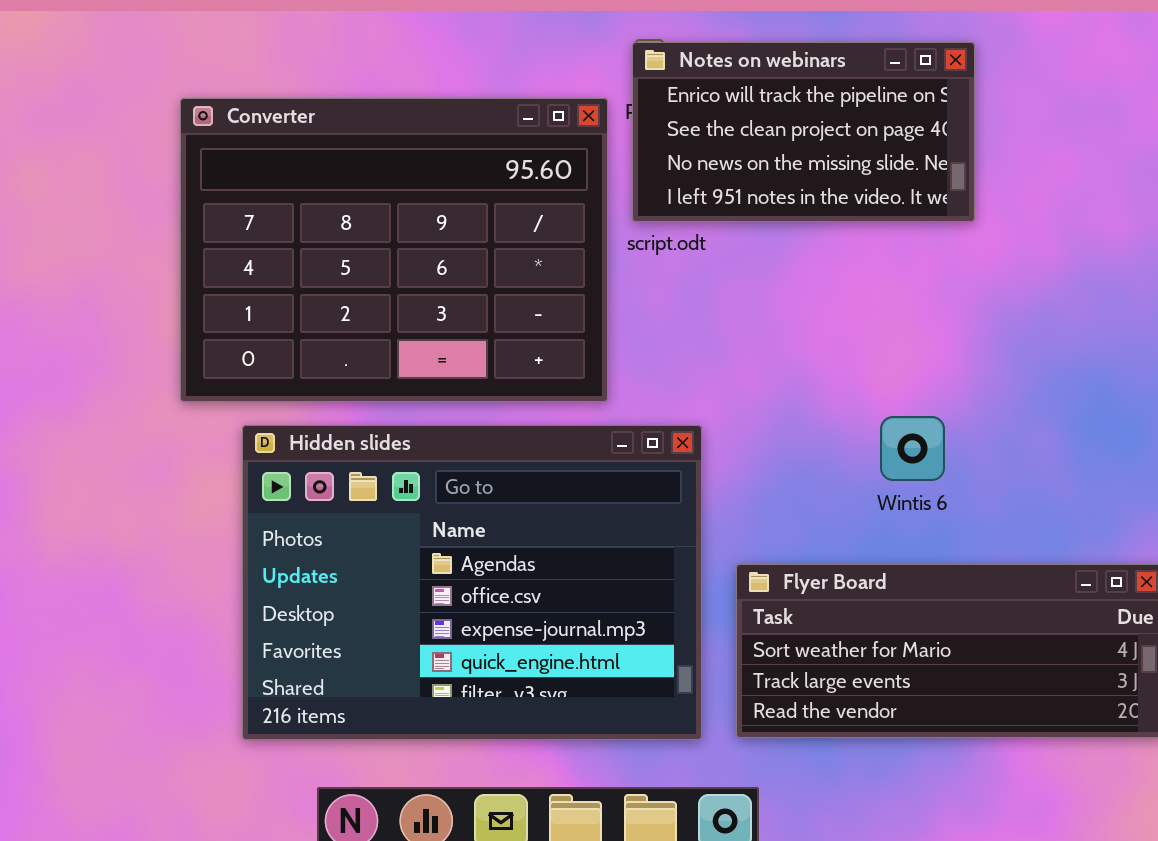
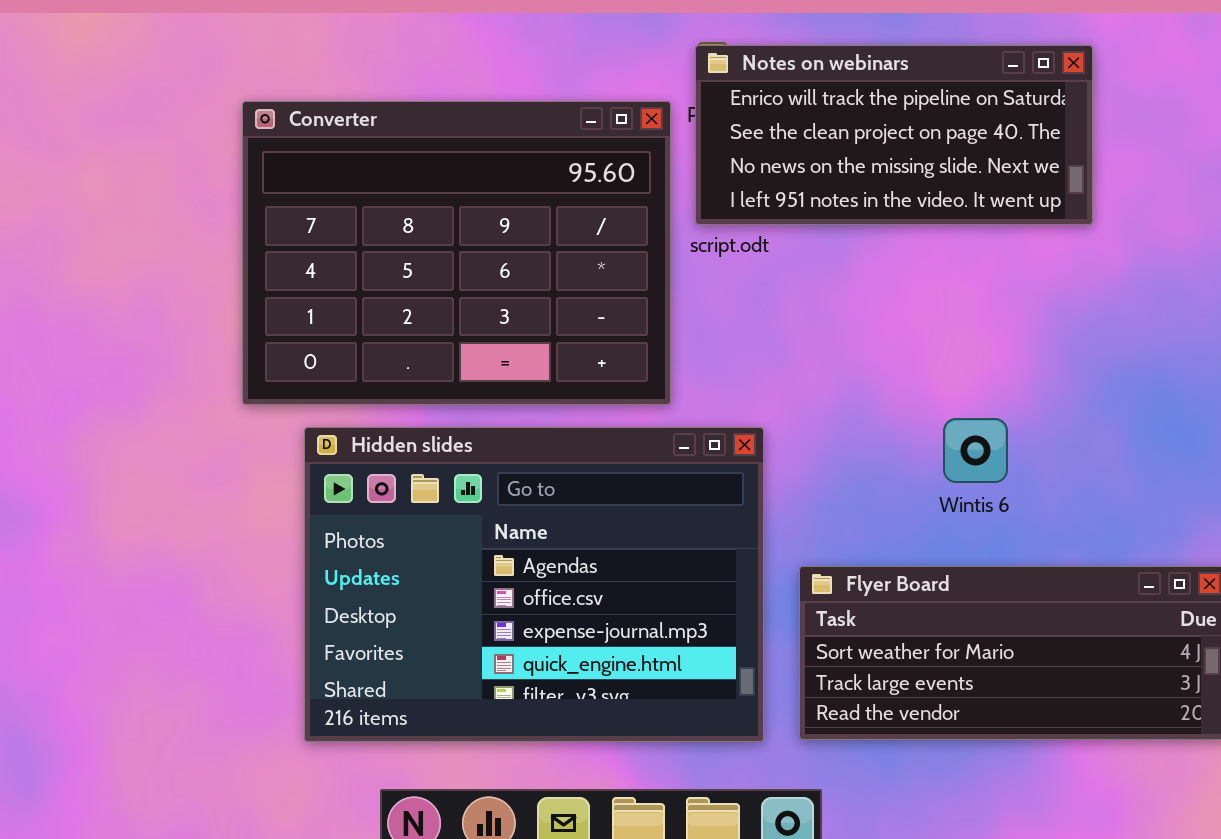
Notes on webinars: [632,42,975,222] -> [695,45,1093,225], resized

